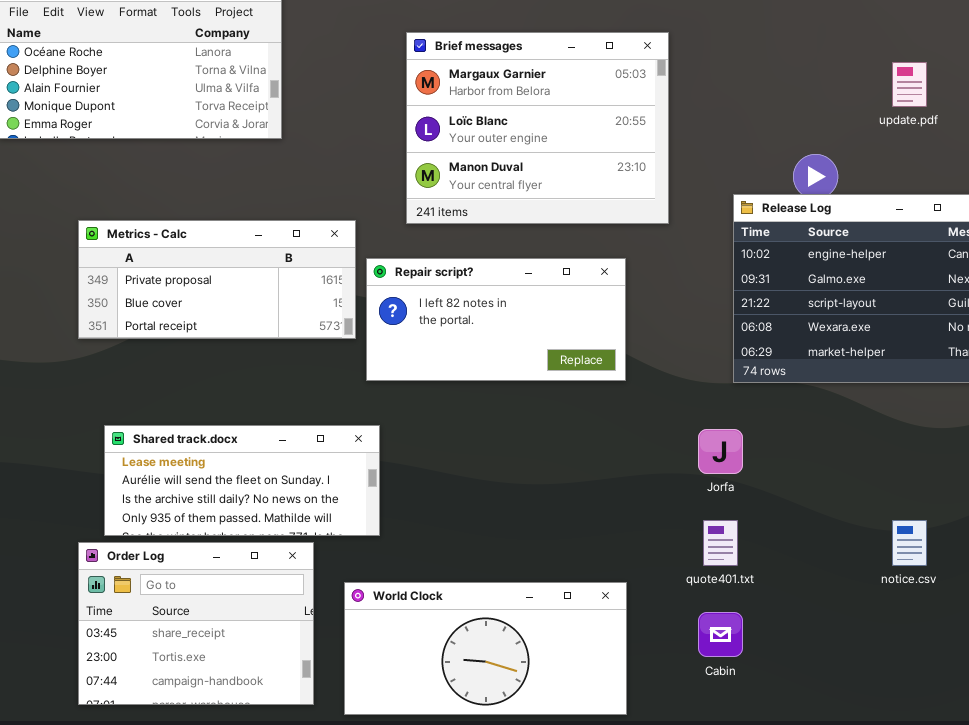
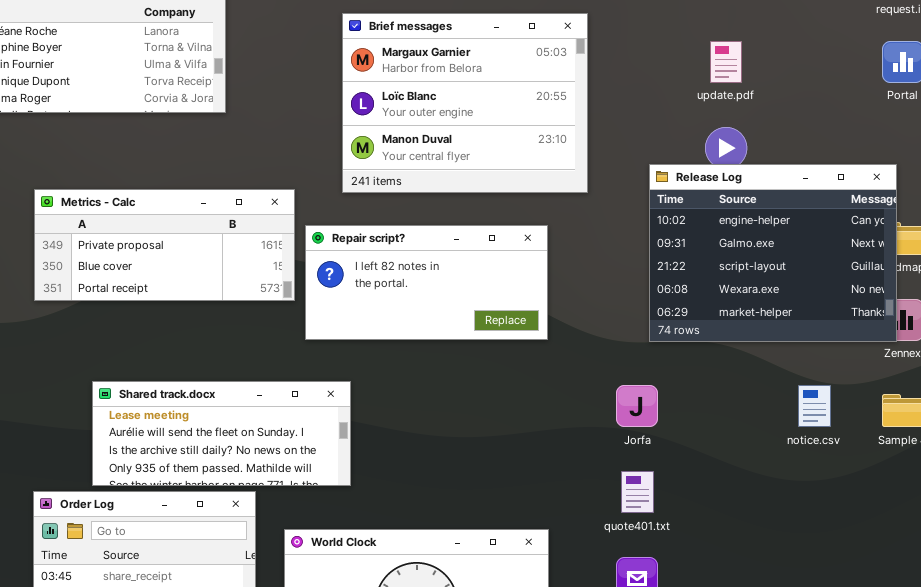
update.pdf: [892,62,927,107] -> [710,41,742,83], moved
Shared track.docx: [104,425,380,536] -> [92,381,351,486], moved
notice.csv: [892,520,927,566] -> [798,385,831,427], moved

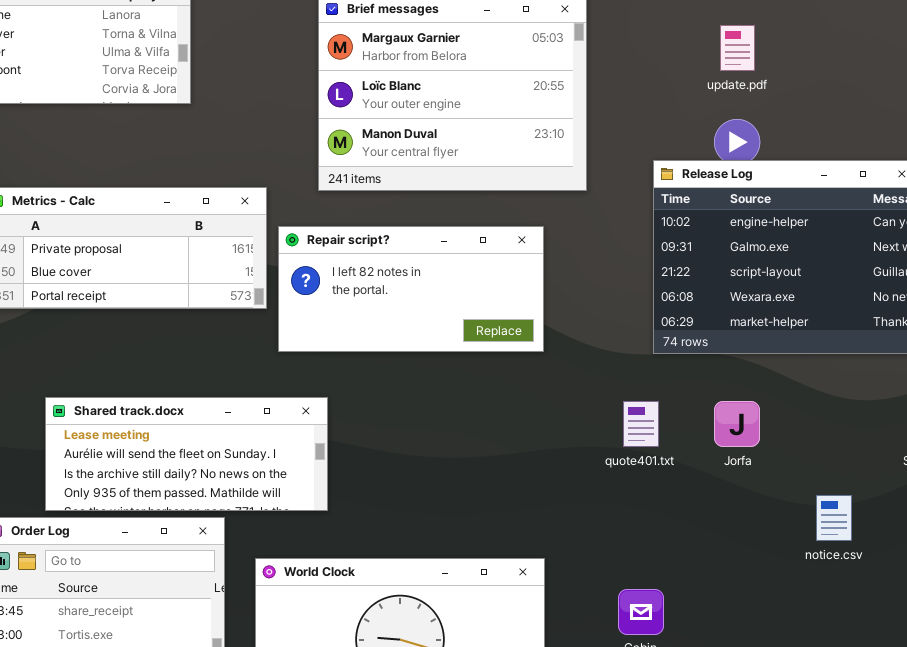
Jorfa: [616,385,658,427] -> [714,401,760,447], moved
notice.csv: [798,385,831,427] -> [816,495,852,541], moved
quote401.txt: [621,471,654,513] -> [623,401,659,447], moved

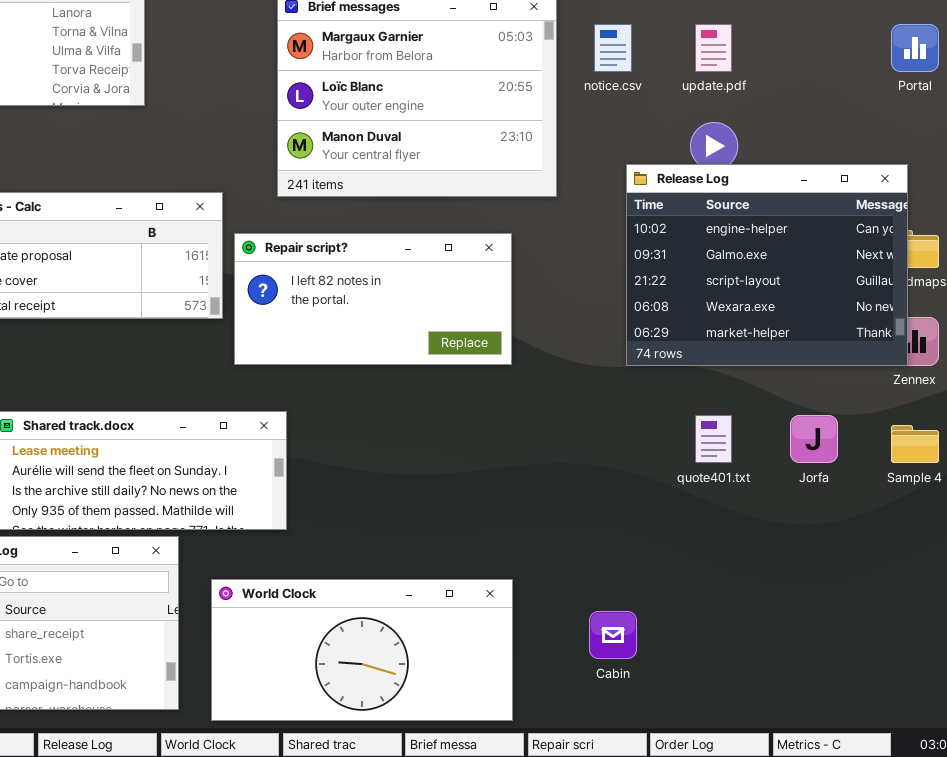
quote401.txt: [623,401,659,447] -> [695,415,732,463], moved
Jorfa: [714,401,760,447] -> [790,415,838,463], moved
notice.csv: [816,495,852,541] -> [594,24,632,72], moved

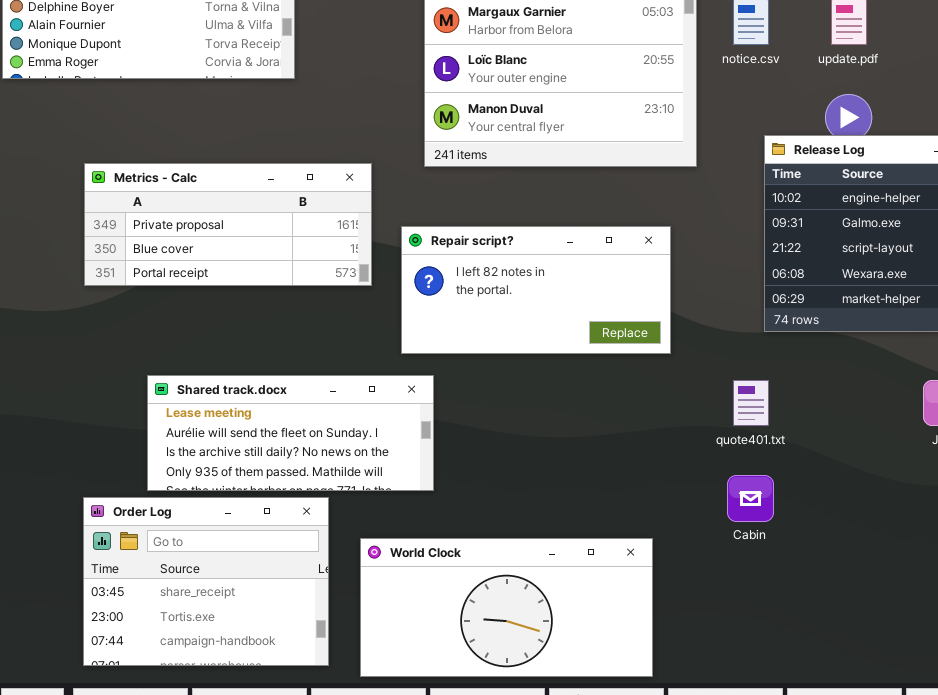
Repair script?: [234,233,512,365] -> [401,226,671,354], moved
quote401.txt: [695,415,732,463] -> [733,380,769,426], moved
Cabin: [589,611,637,659] -> [727,475,774,522], moved

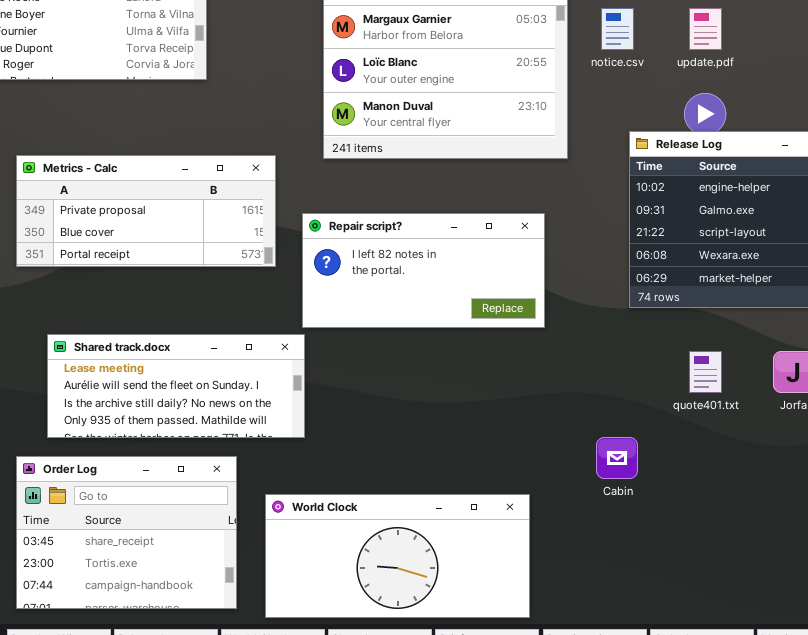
Shared track.docx: [147,375,434,491] -> [47,334,305,438], moved
quote401.txt: [733,380,769,426] -> [689,351,722,393], moved

